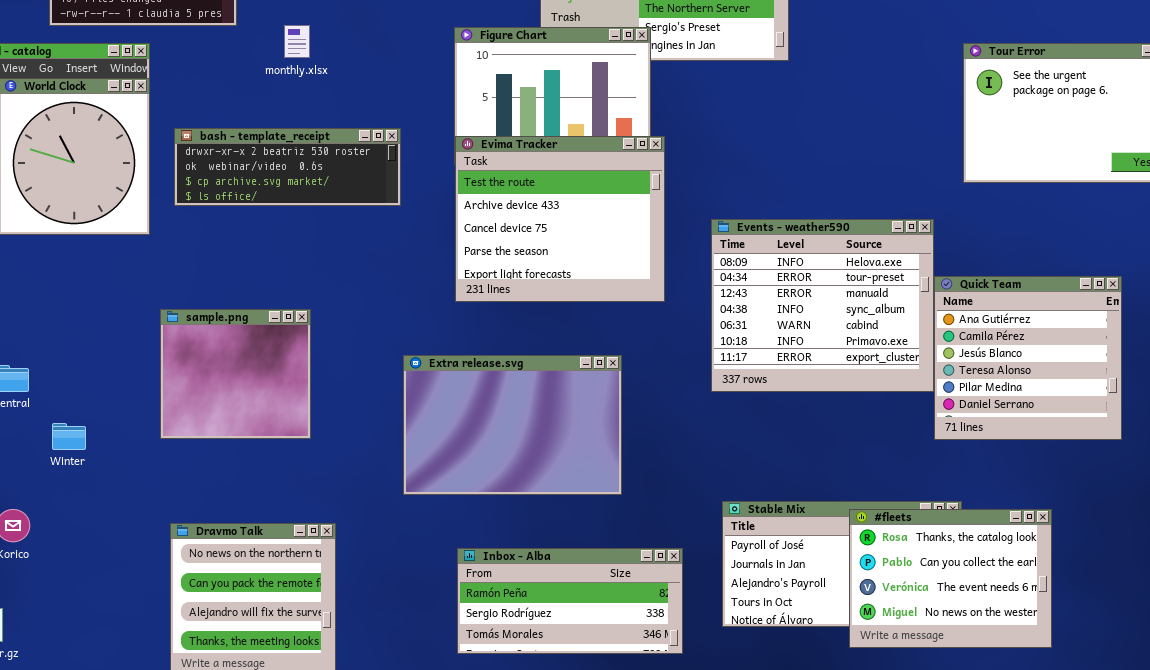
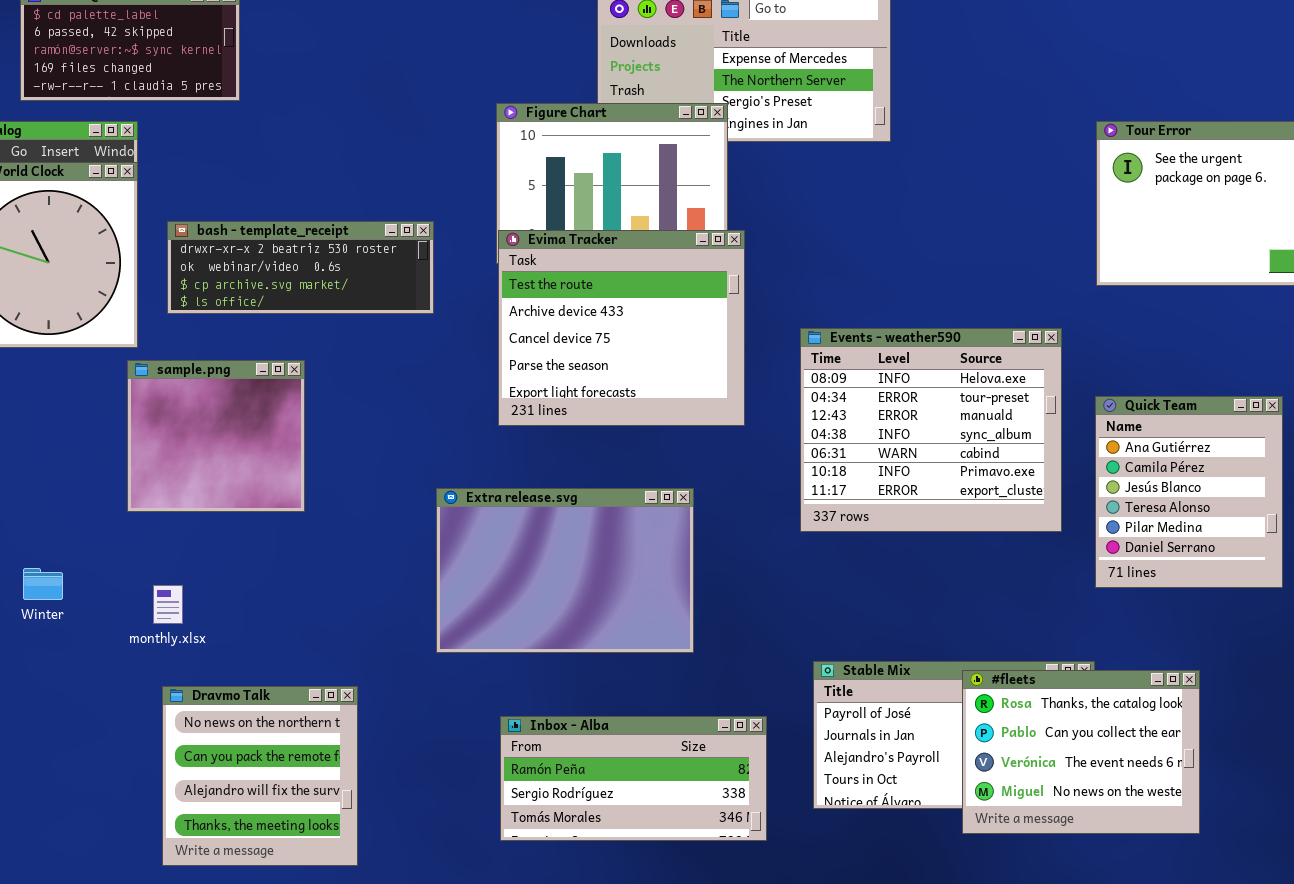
monthly.xlsx: [284,25,310,58] -> [153,585,183,624], moved
Quick Team: [934,276,1122,440] -> [1095,396,1283,588], resized
sample.png: [160,309,311,439] -> [127,360,305,512], moved

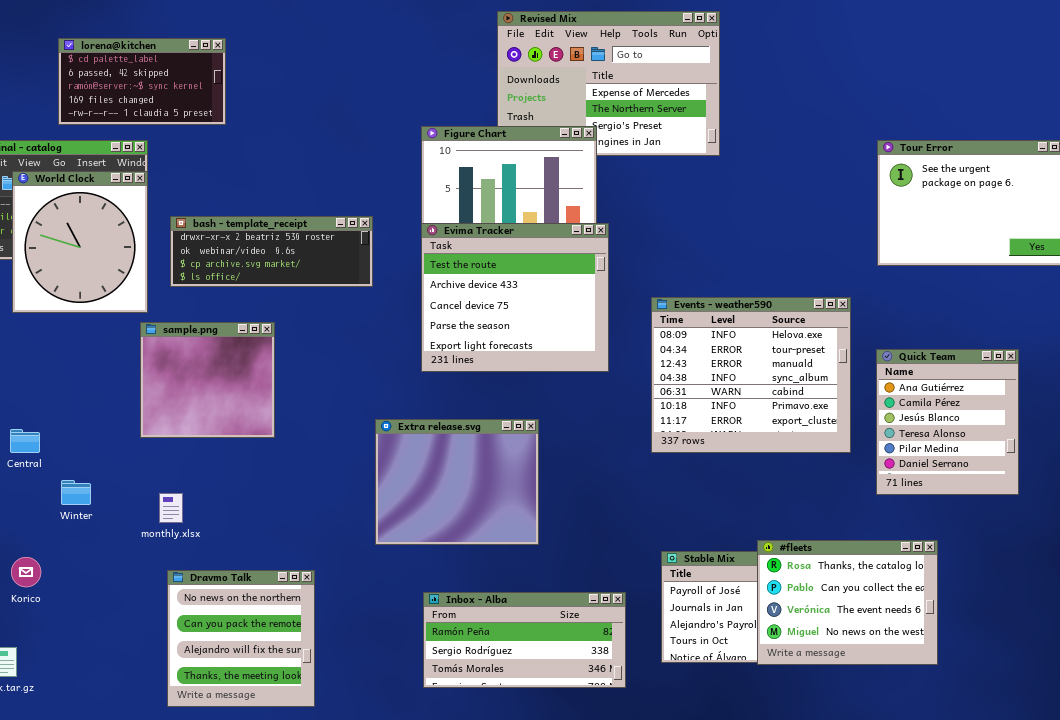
Extra release.svg: [436,488,694,653] -> [375,419,539,545], resized
#fleets: [962,670,1200,834] -> [757,540,938,665], moved

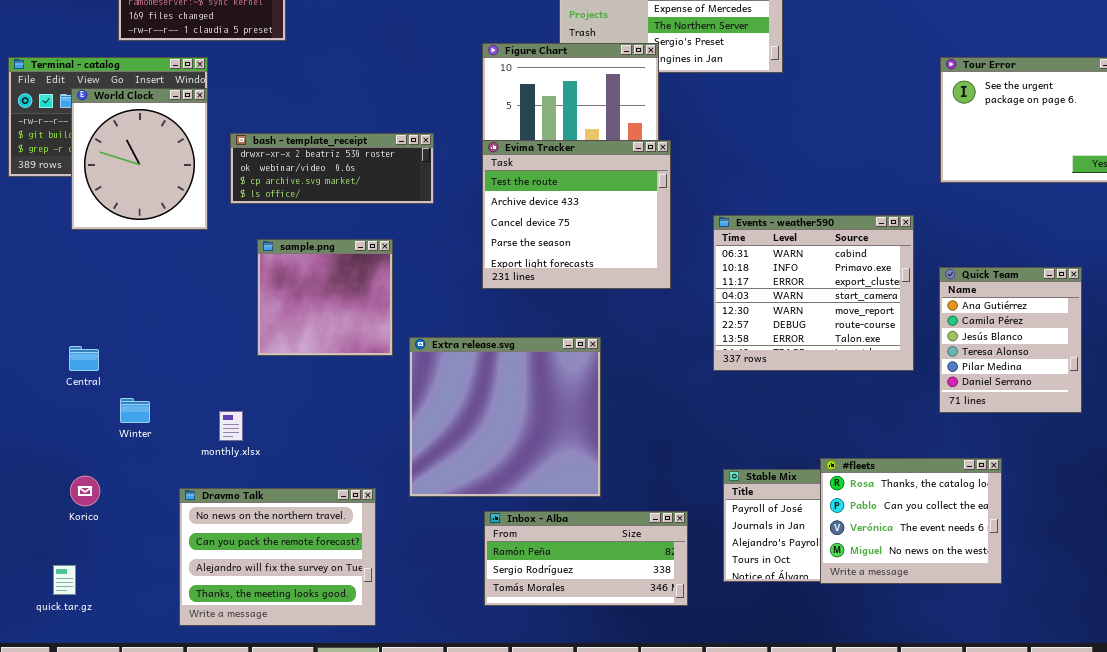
Events - weather590: [651,297,851,453] -> [713,215,914,371], scrolled down 4 rows
sample.png: [140,322,275,438] -> [257,239,393,356], moved
Extra release.svg: [375,419,539,545] -> [409,337,601,497], resized
Dravmo Talk: [167,570,315,707] -> [179,488,376,626], resized

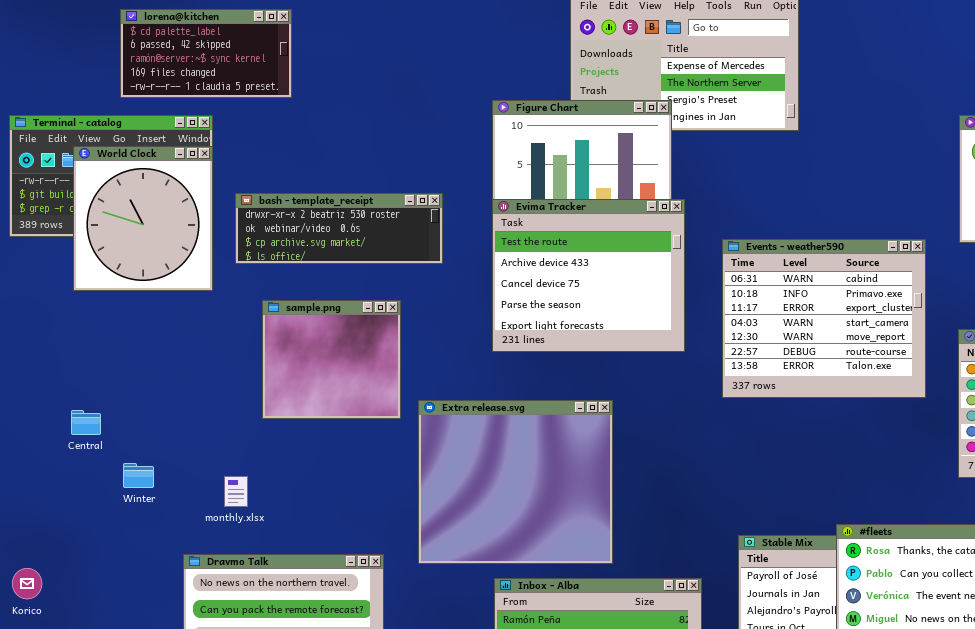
Events - weather590: [713,215,914,371] -> [722,239,926,398], moved
Korico: [70,476,100,506] -> [12,568,42,599], moved

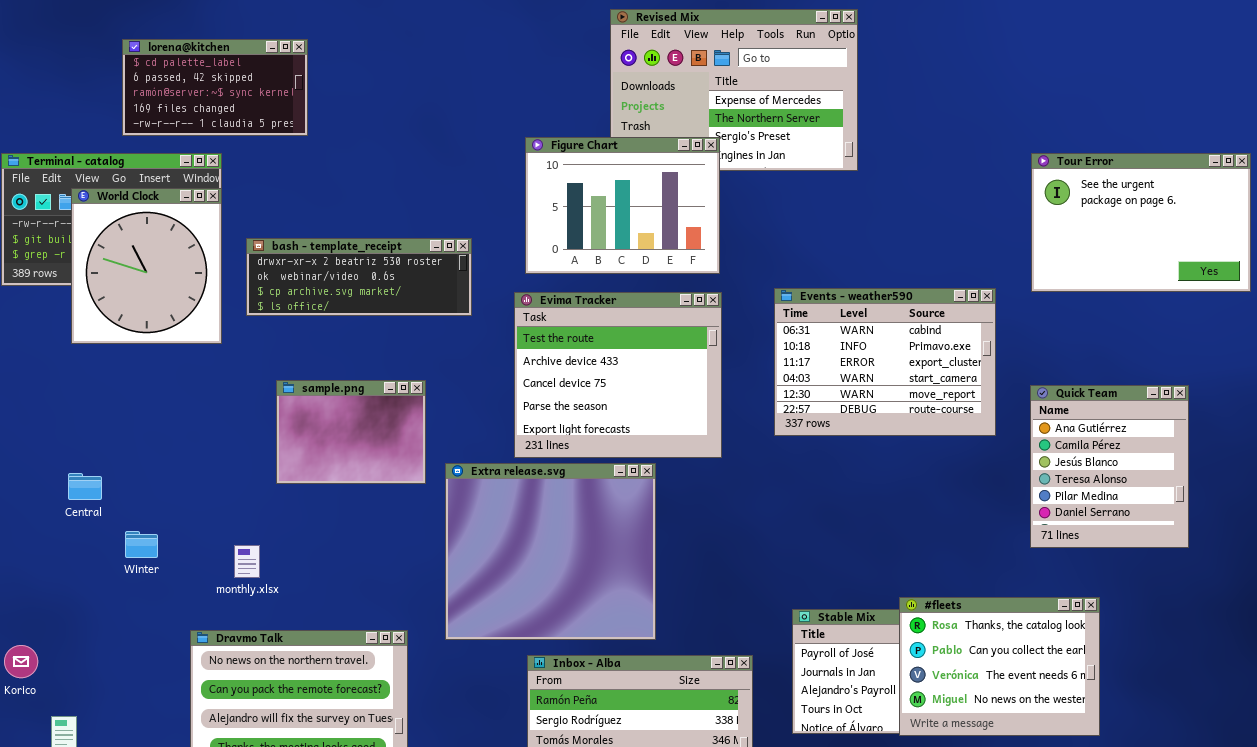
Evima Tracker: [492,199,685,352] -> [514,292,722,458], moved
Events - weather590: [722,239,926,398] -> [774,288,996,436], resized
sample.png: [262,300,401,419] -> [276,380,426,484], resized

